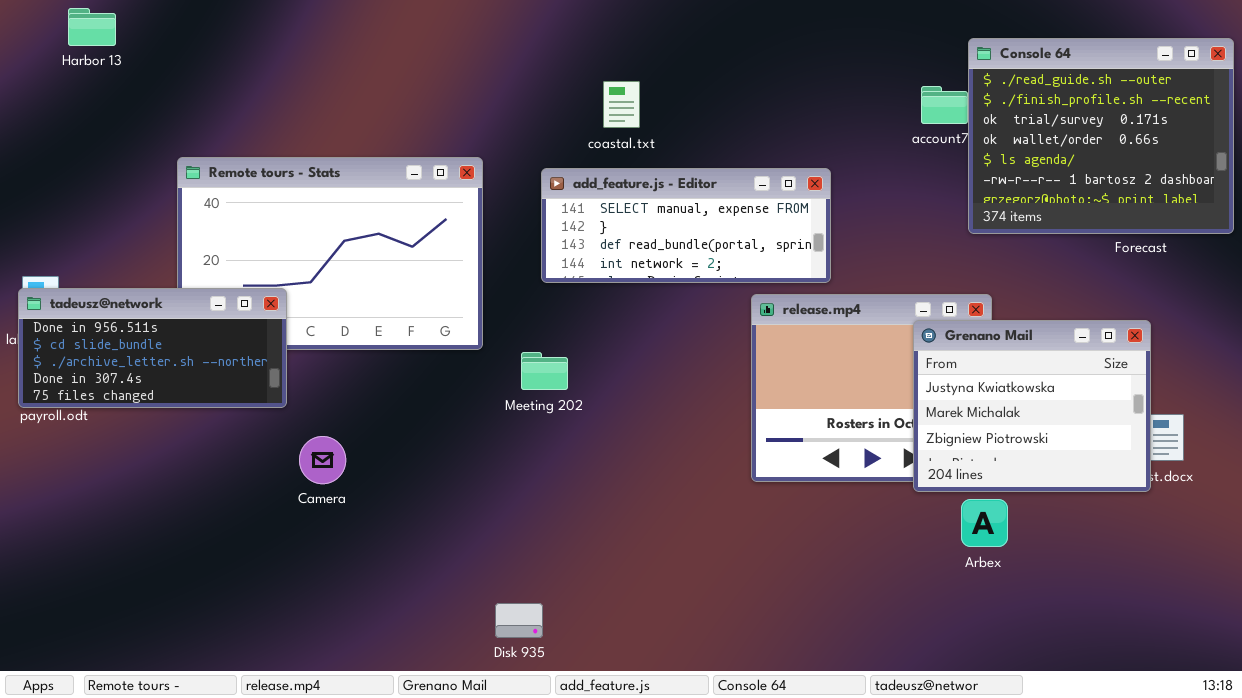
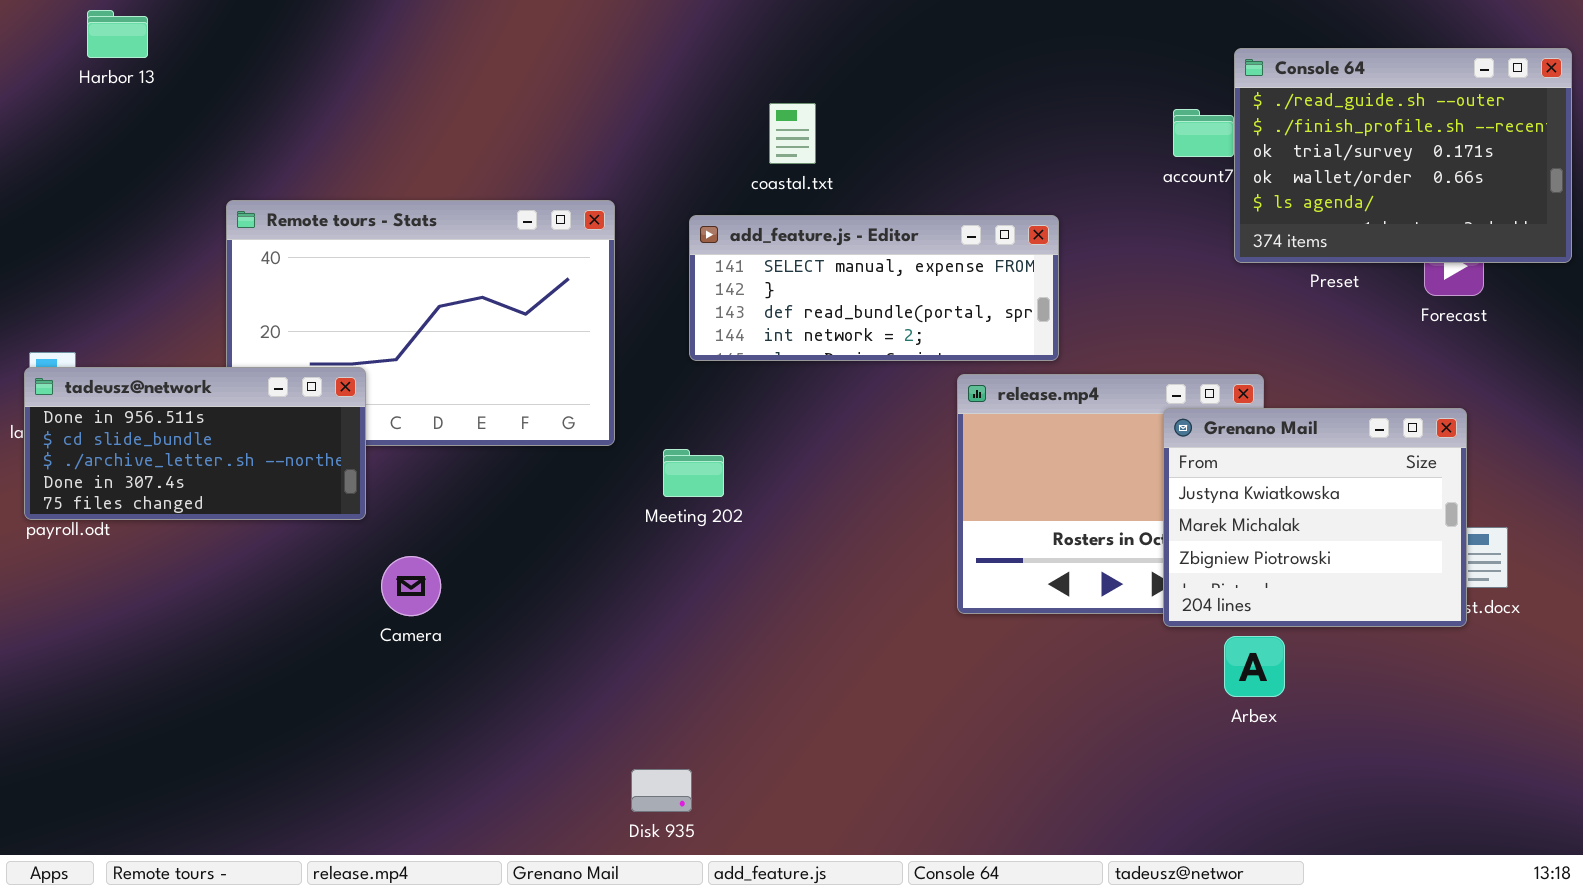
Console 64: [968,38,1234,234] -> [1234,48,1572,263], resized

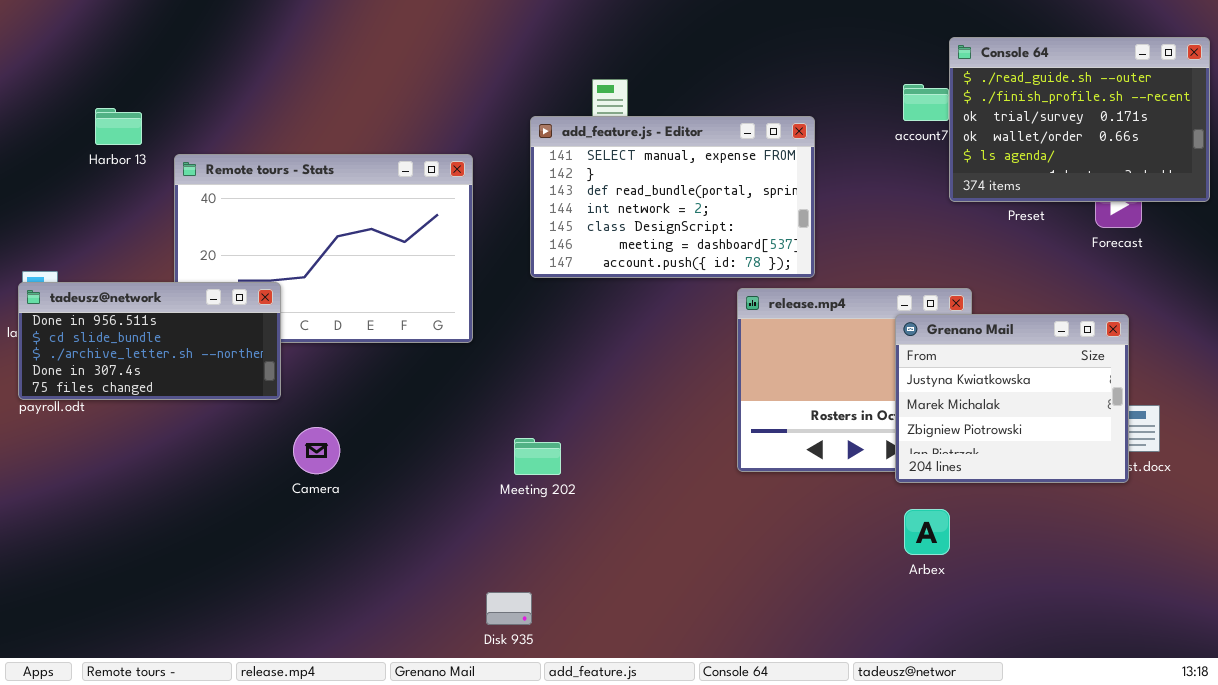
Harbor 13: [87,10,148,58] -> [95,108,142,145], moved
add_feature.js - Editor: [689,215,1059,361] -> [530,116,815,278], resized
Meeting 202: [663,449,724,497] -> [514,438,561,475], moved
Arbex: [1224,636,1285,697] -> [904,509,950,555], moved

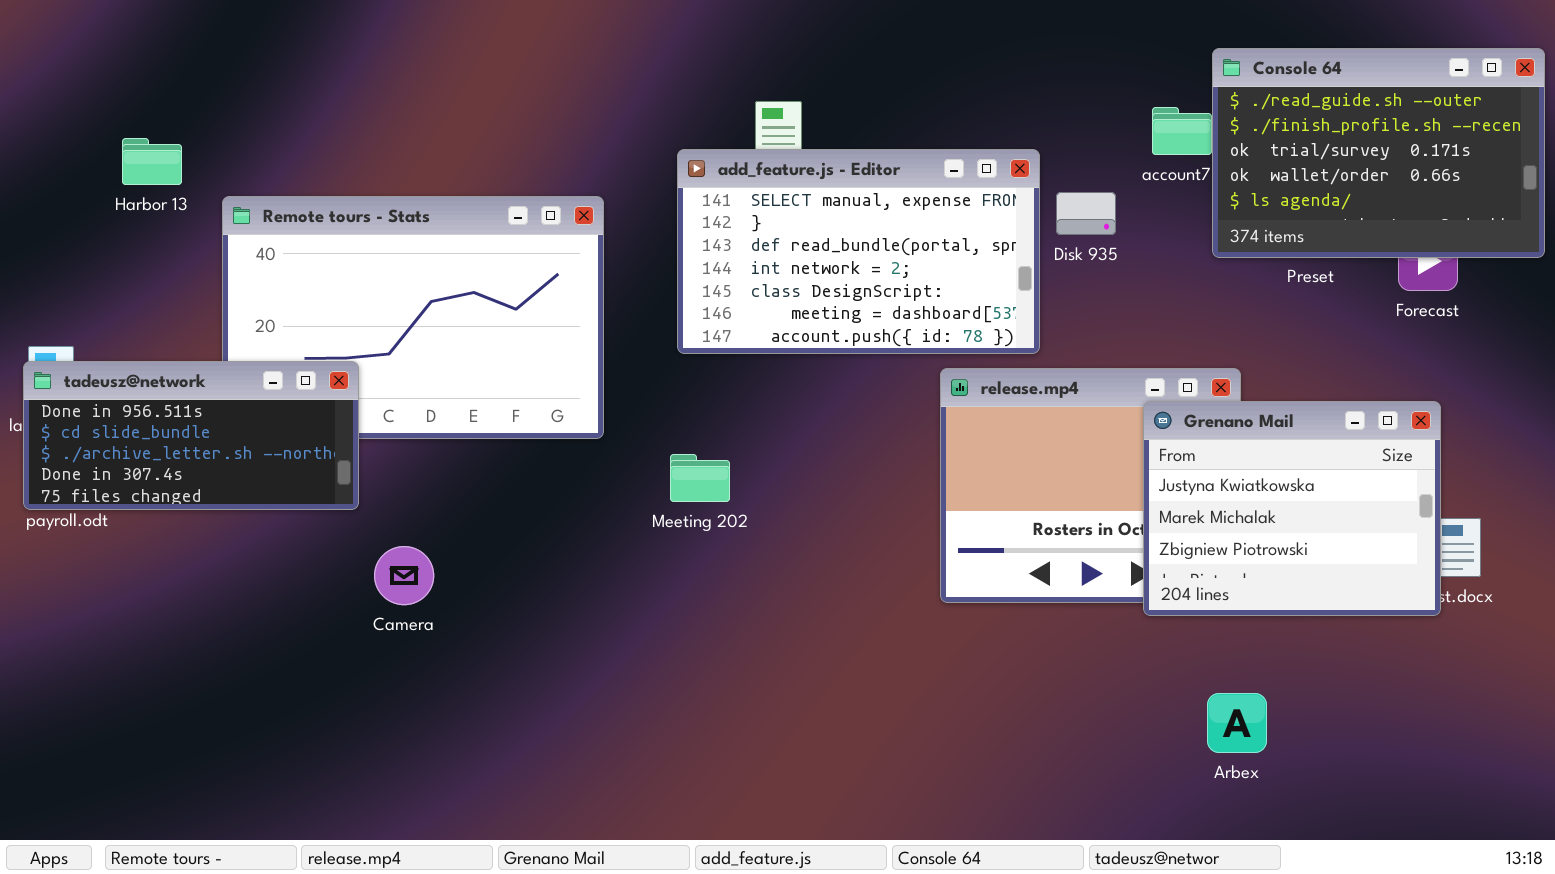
Meeting 202: [514,438,561,475] -> [670,454,730,502], moved
Arbex: [904,509,950,555] -> [1207,693,1267,753], moved
Disk 935: [486,592,532,625] -> [1056,192,1116,235], moved

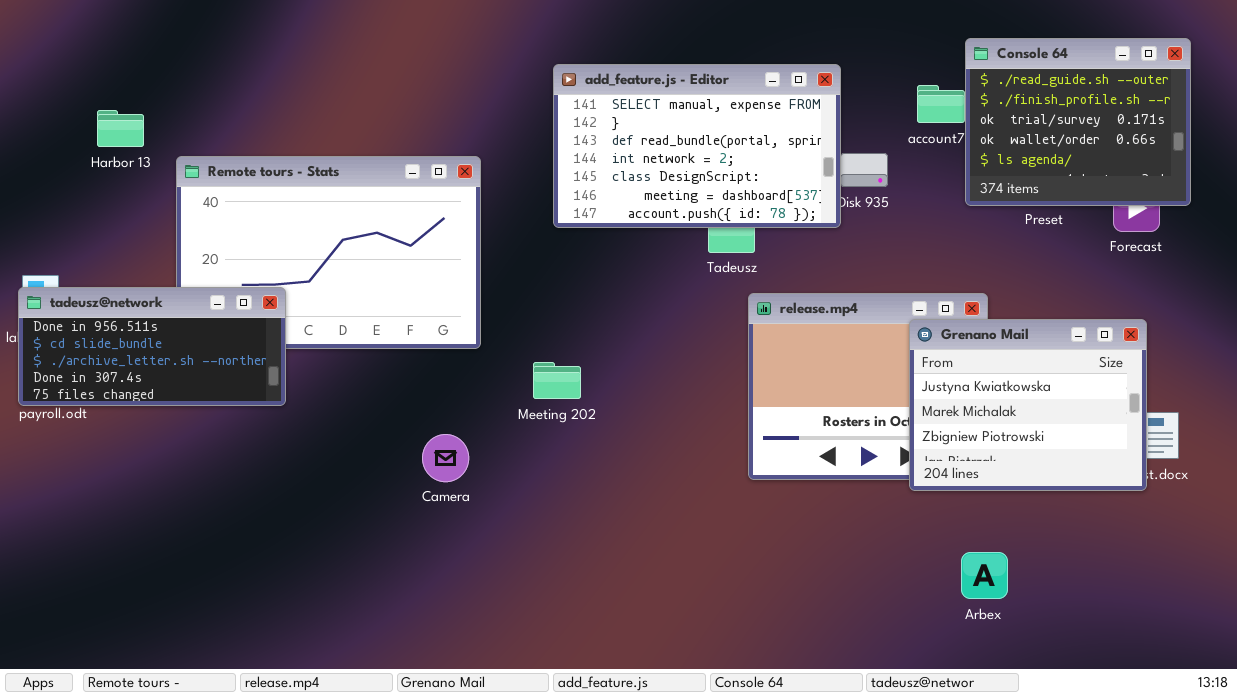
Console 64: [1212,48,1545,258] -> [965,38,1191,206], resized
add_feature.js - Editor: [677,149,1040,354] -> [553,64,841,228], moved
Camera: [374,546,434,605] -> [422,434,469,482], moved

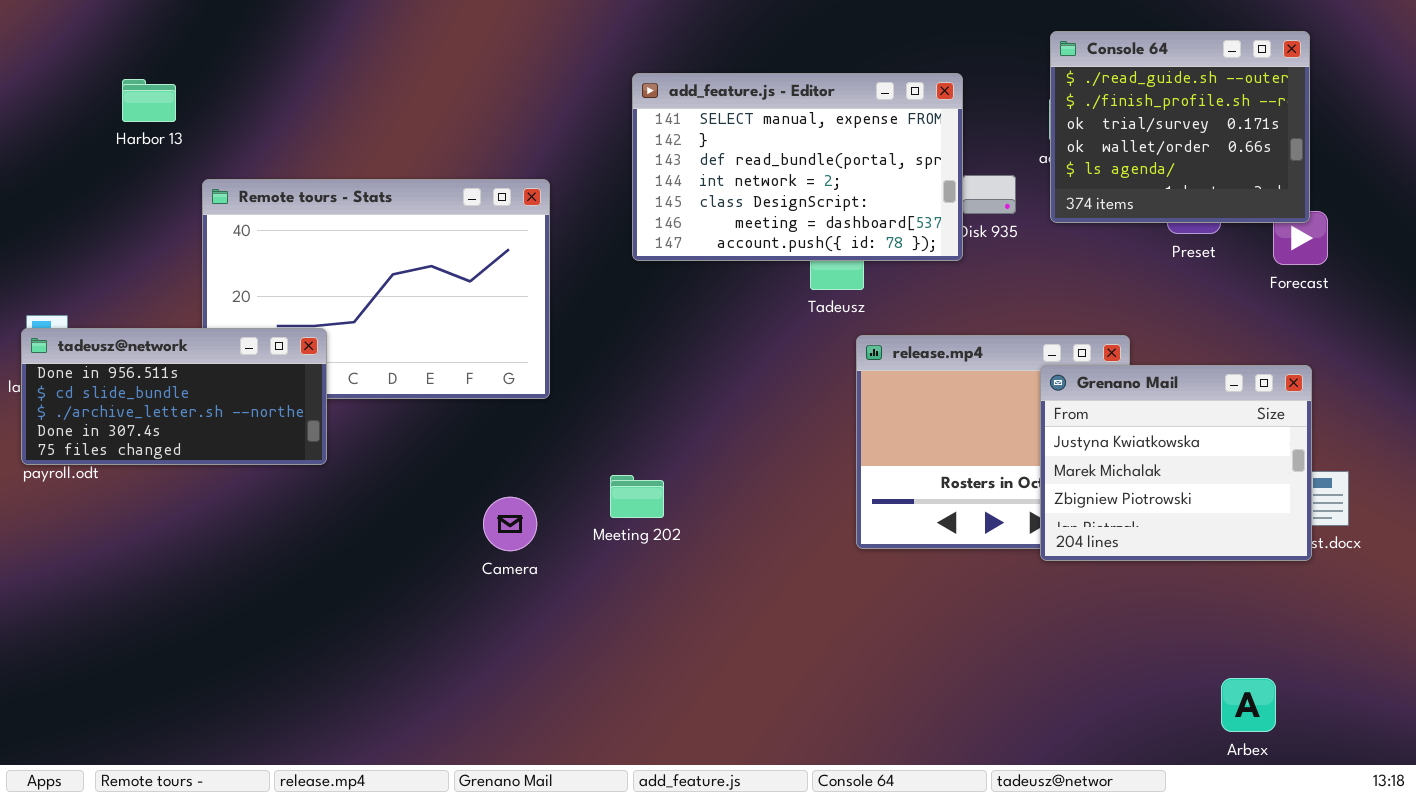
Console 64: [965,38,1191,206] -> [1050,31,1310,223], moved
Harbor 13: [97,110,144,147] -> [122,79,176,122], moved
Meeting 202: [533,362,581,399] -> [610,475,664,518], moved
Arbex: [961,552,1008,599] -> [1221,678,1276,732], moved

